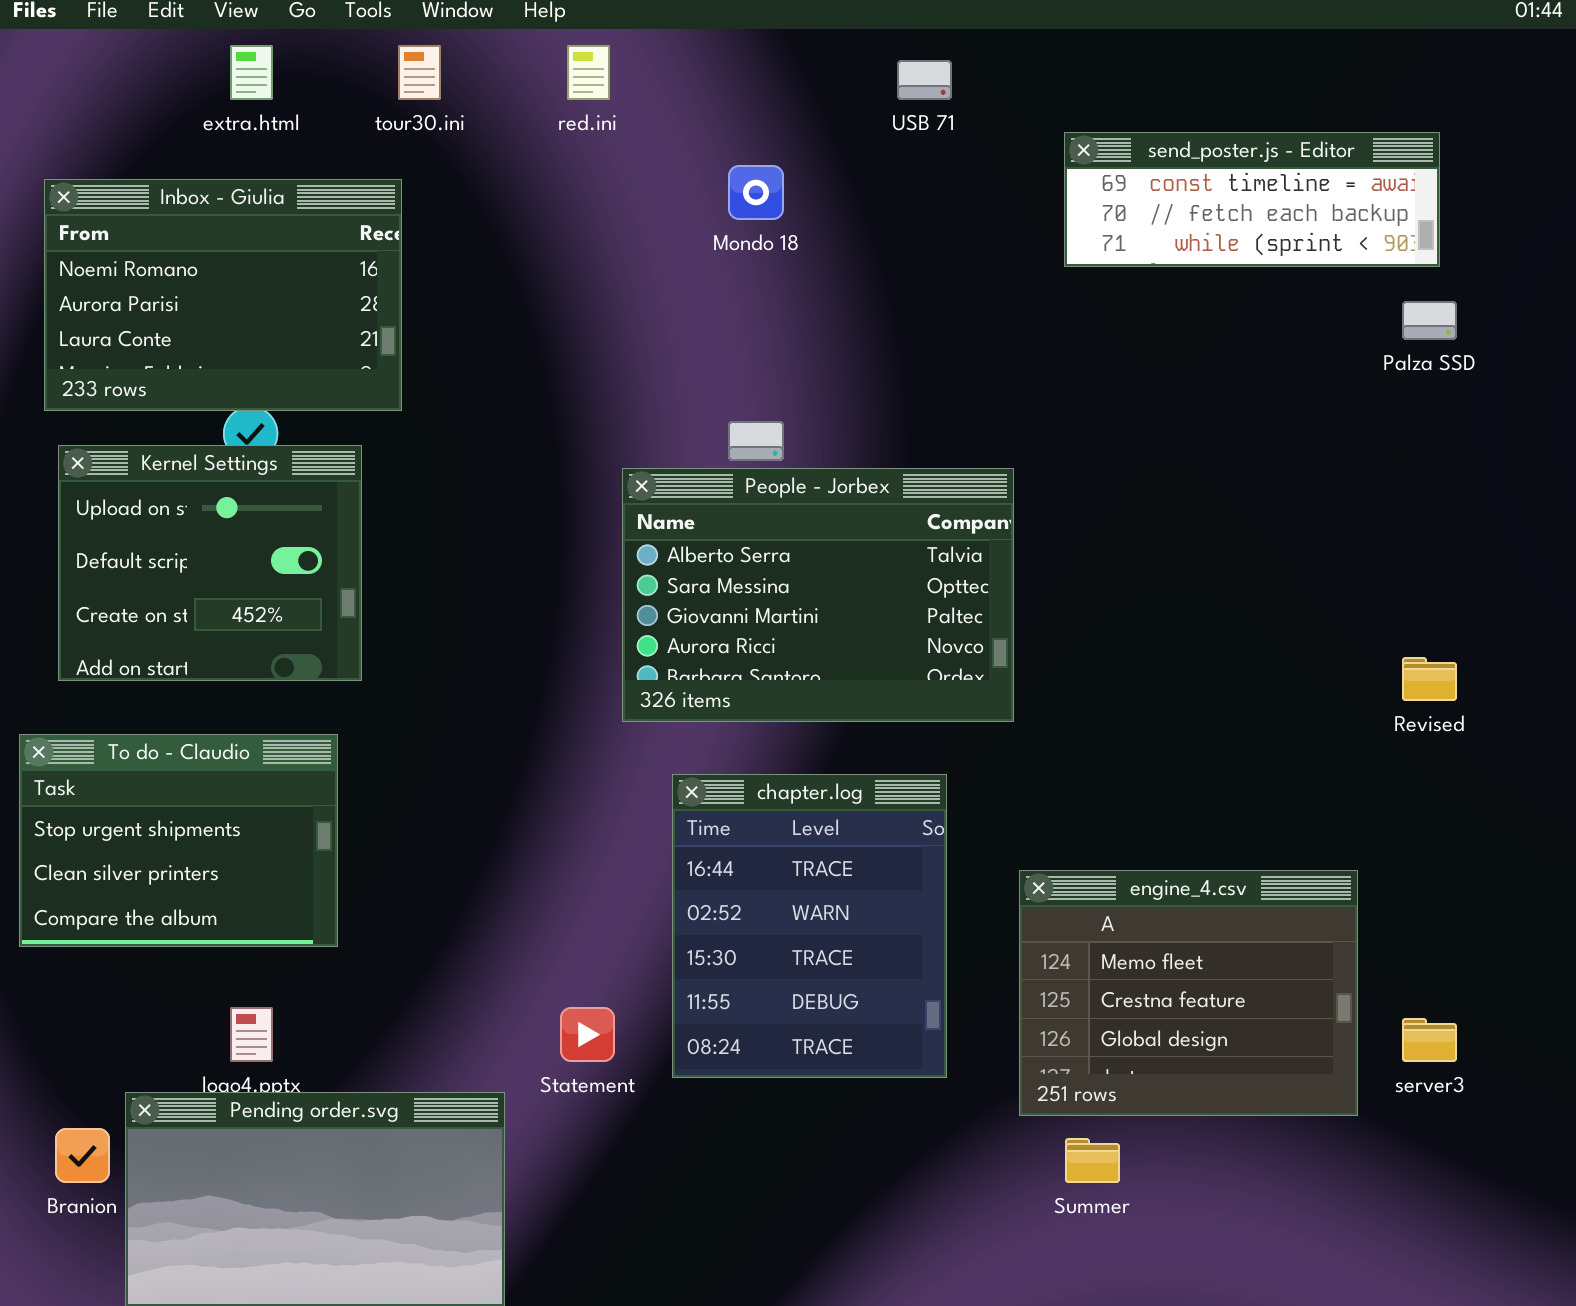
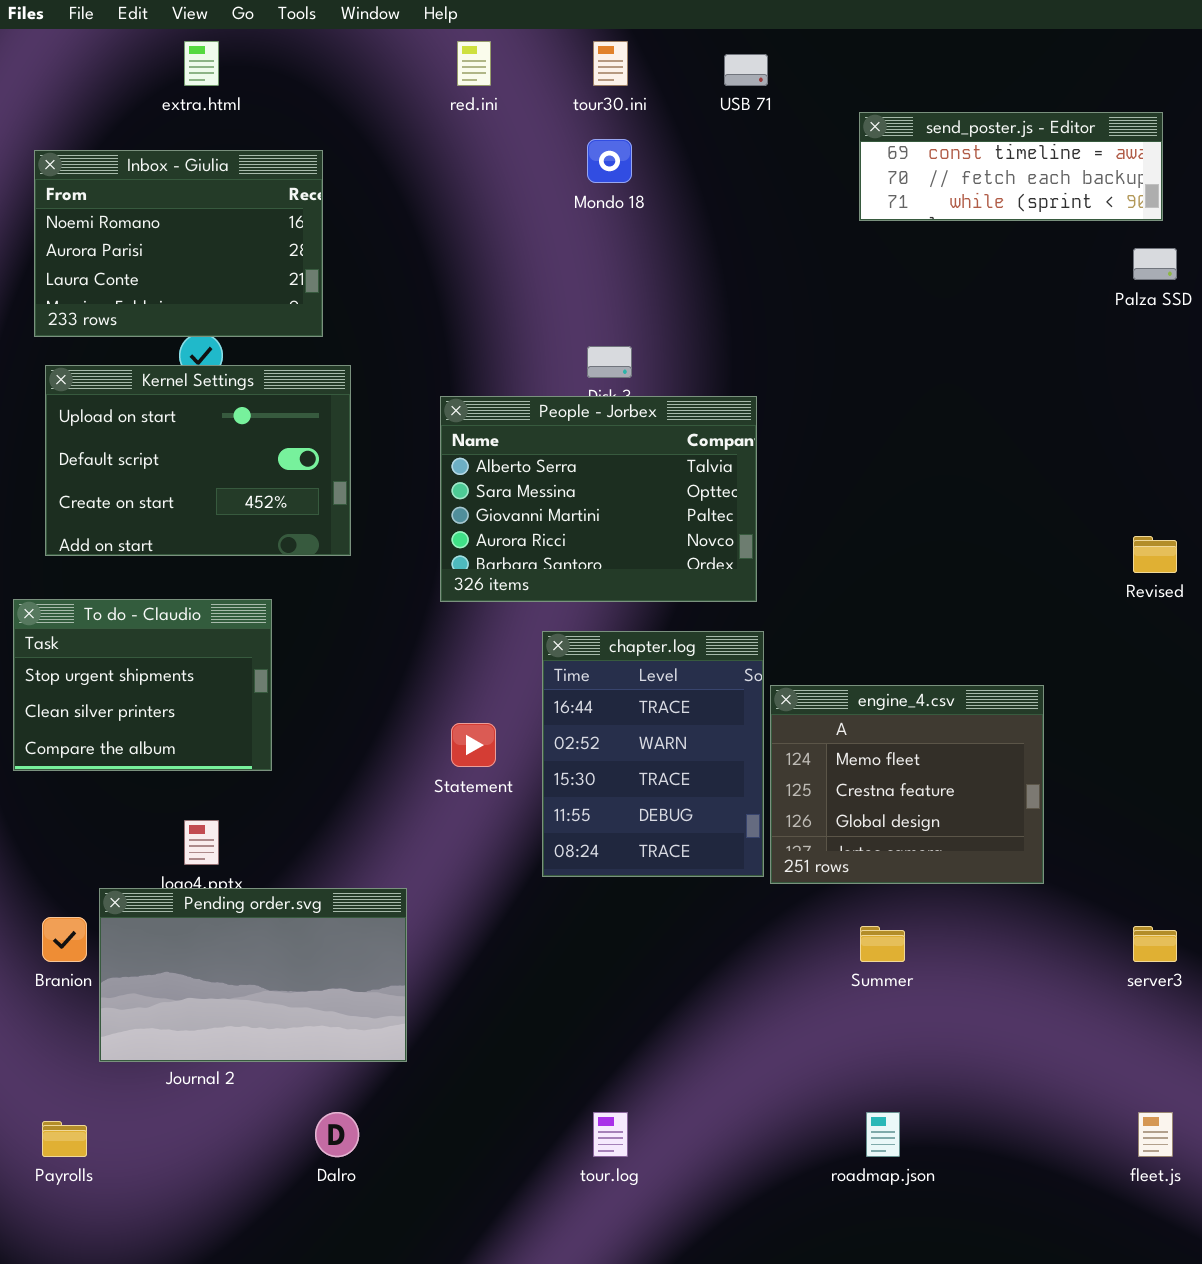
tour30.ini: [398,45,441,100] -> [593,41,628,86], moved
Kernel Settings: [58,445,362,681] -> [45,365,351,556], resized
People - Jorbex: [622,468,1014,722] -> [440,396,757,602], moved
engine_4.csv: [1019,870,1358,1116] -> [770,685,1044,884], moved
Statement: [560,1007,615,1062] -> [451,723,496,767], moved
server3: [1402,1018,1457,1062] -> [1133,926,1177,962], moved

